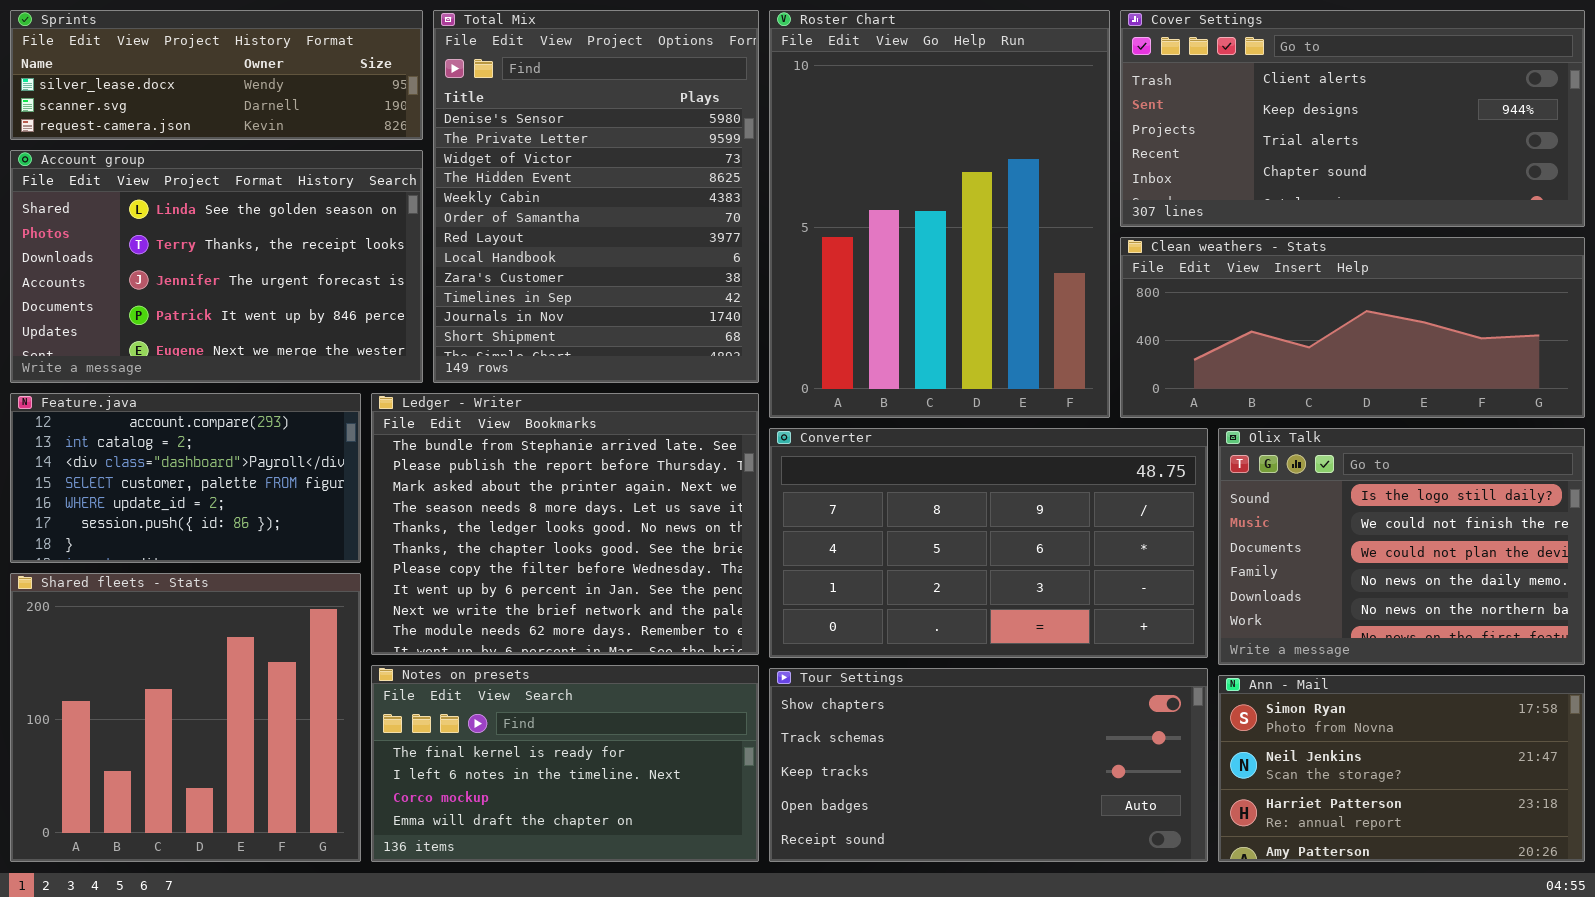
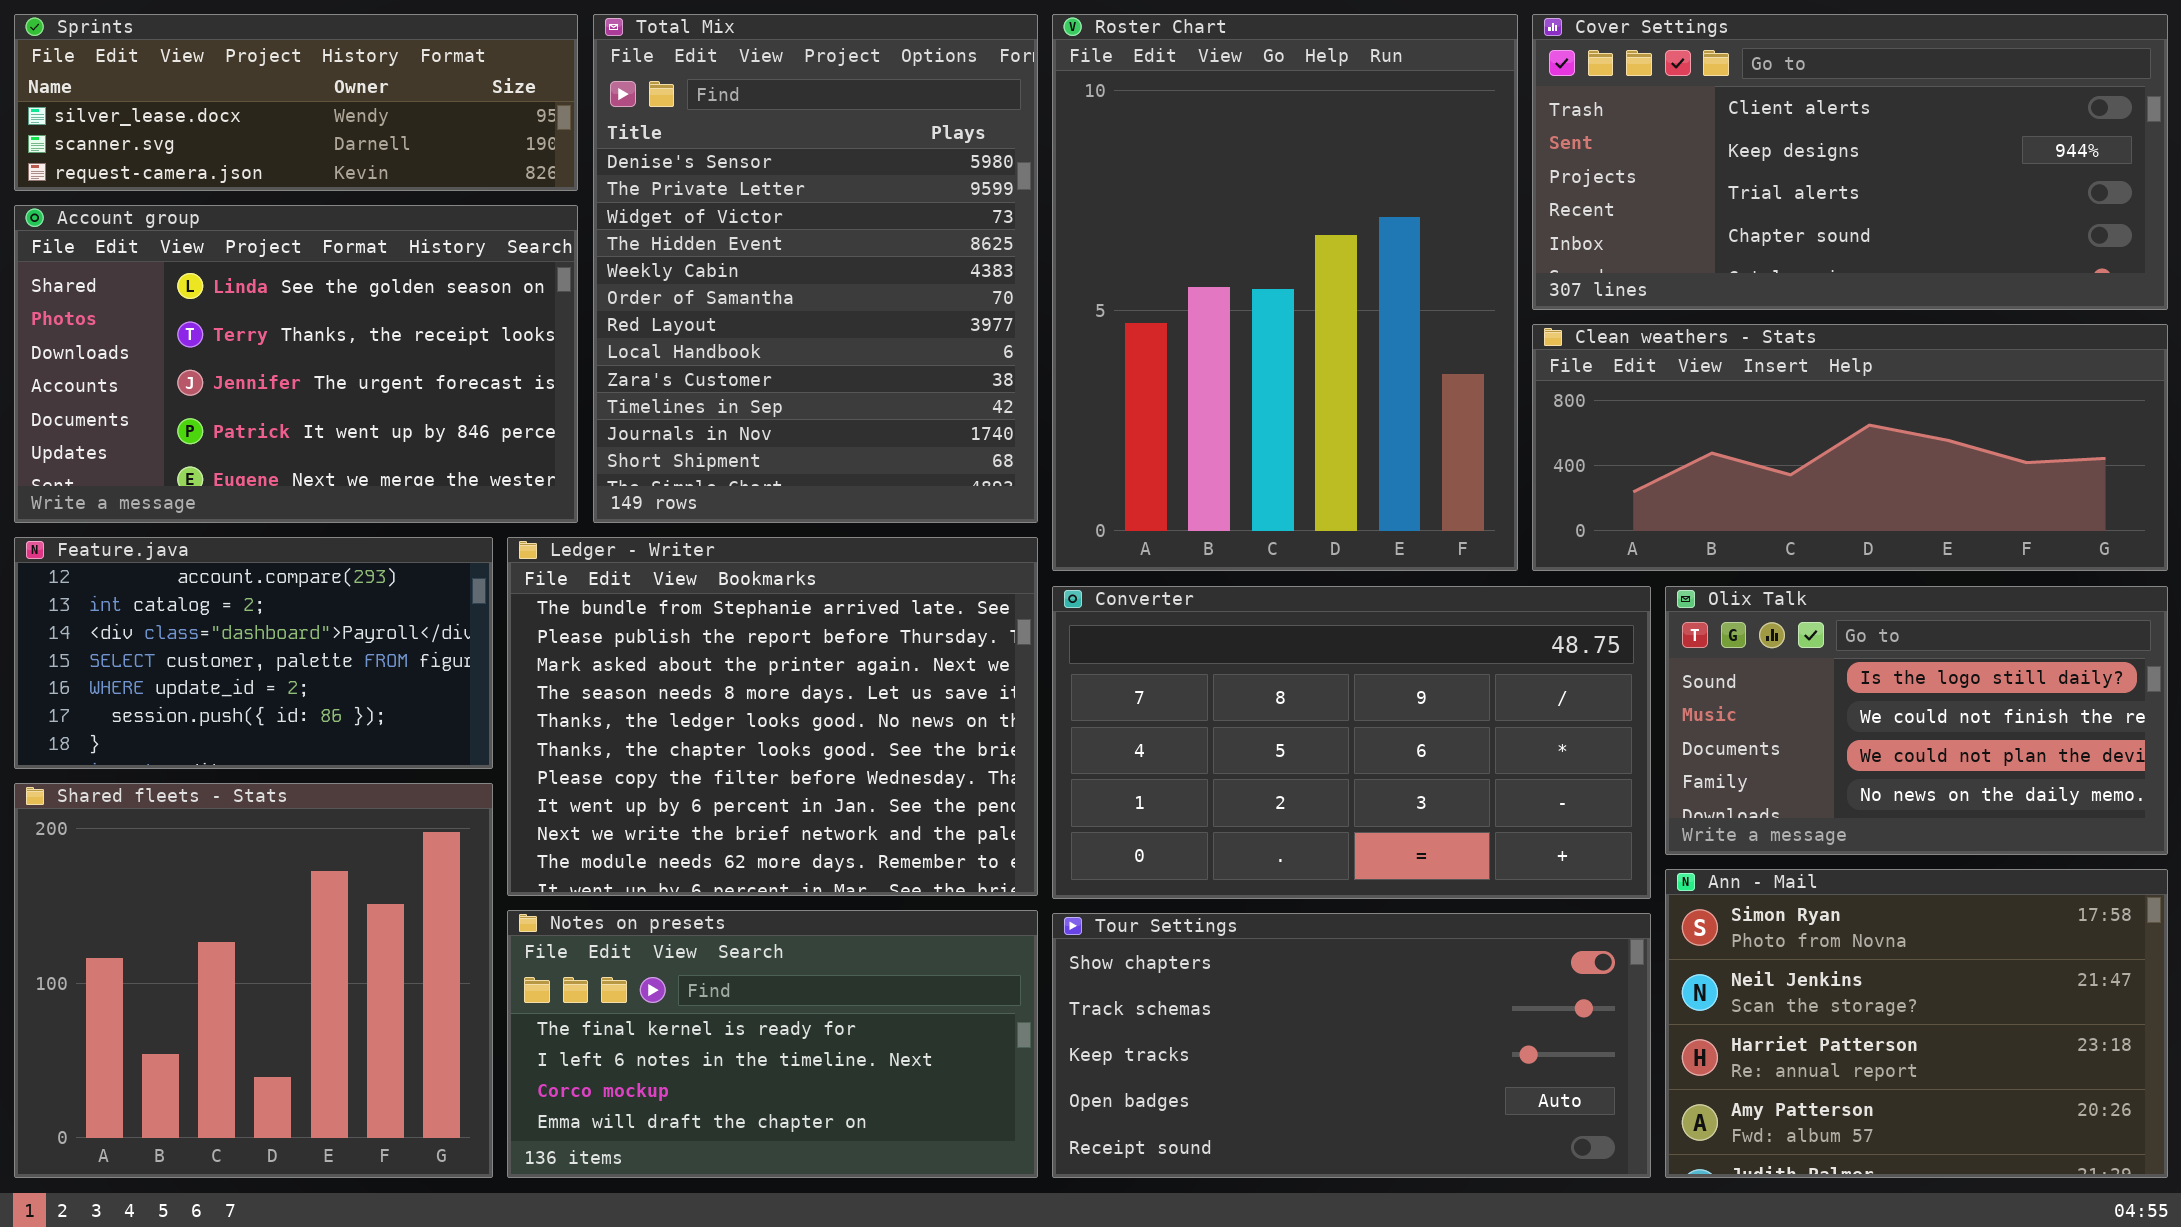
Olix Talk: [1218,428,1585,665] -> [1665,586,2168,855], resized
Ann - Mail: [1218,675,1585,862] -> [1665,869,2168,1178], resized

